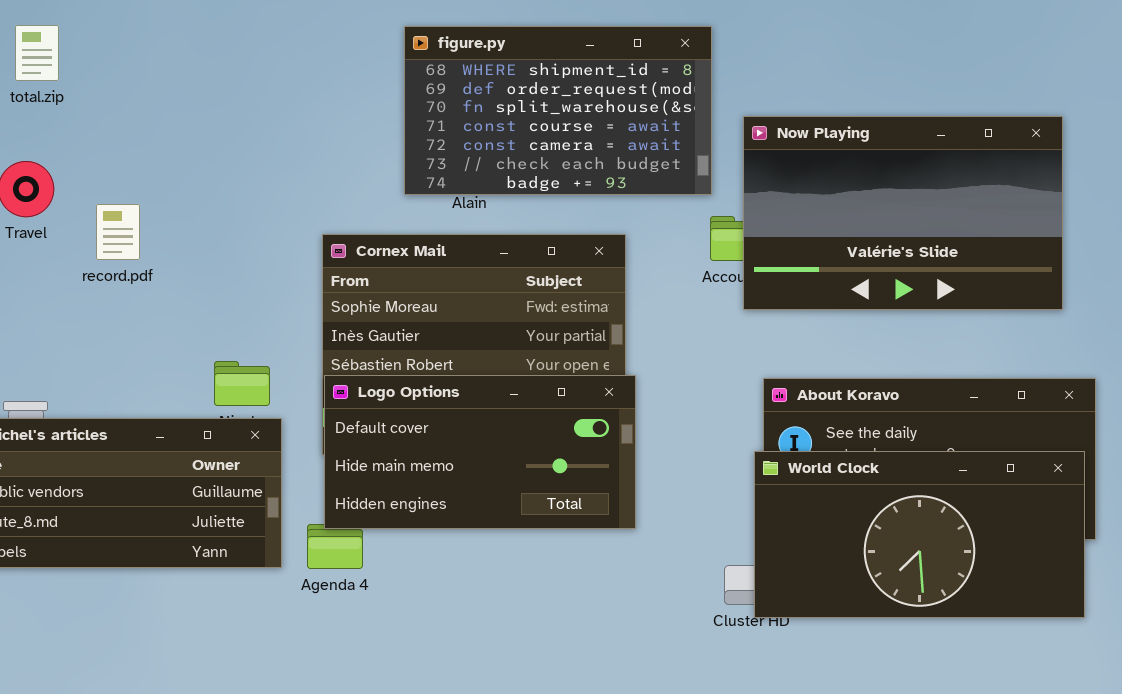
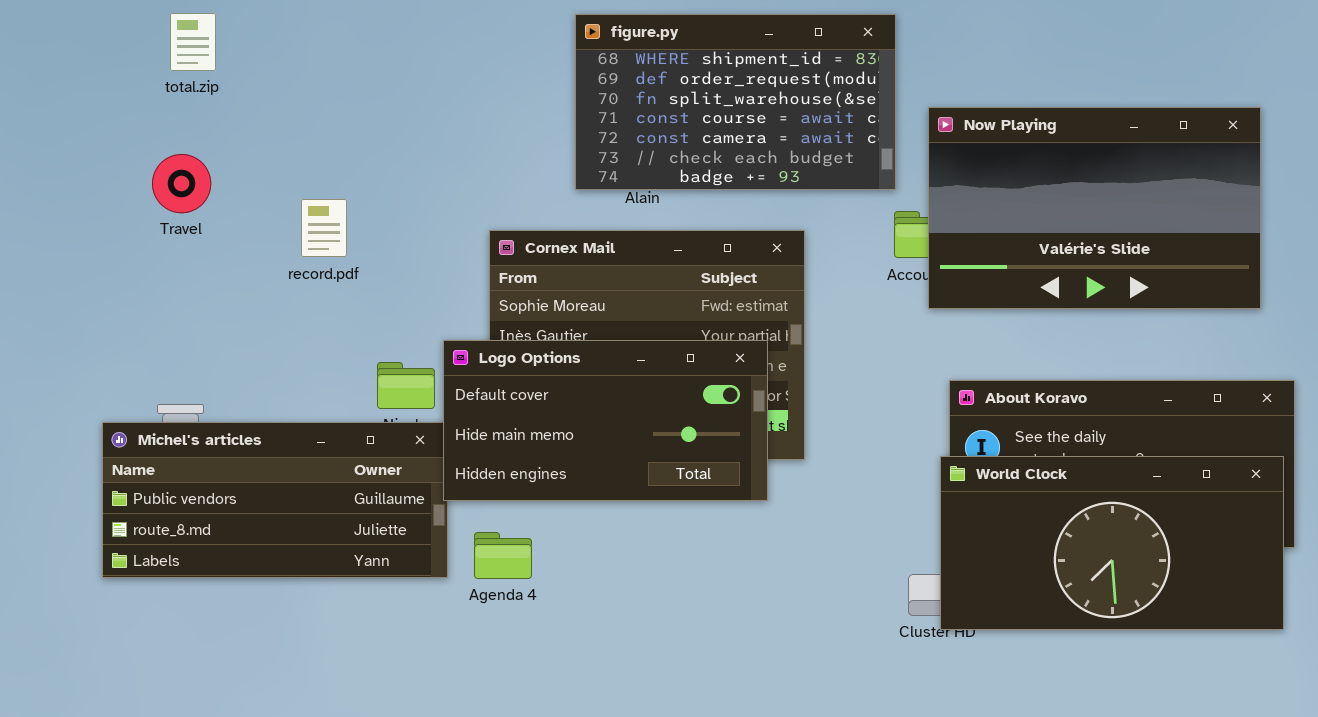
record.pdf: [96,204,140,260] -> [301,199,347,257], moved
Logo Options: [324,375,636,529] -> [443,340,768,501], moved

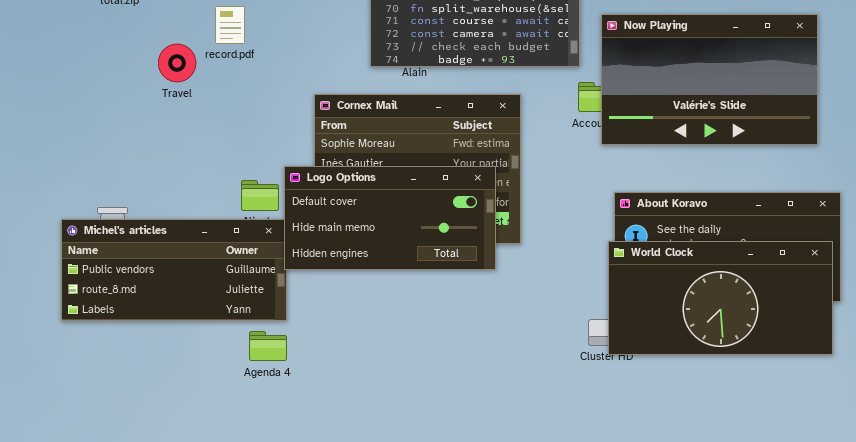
Travel: [152,154,211,213] -> [158,44,196,82], moved
record.pdf: [301,199,347,257] -> [215,6,245,44], moved
Agenda 4: [474,532,532,579] -> [249,331,287,361], moved

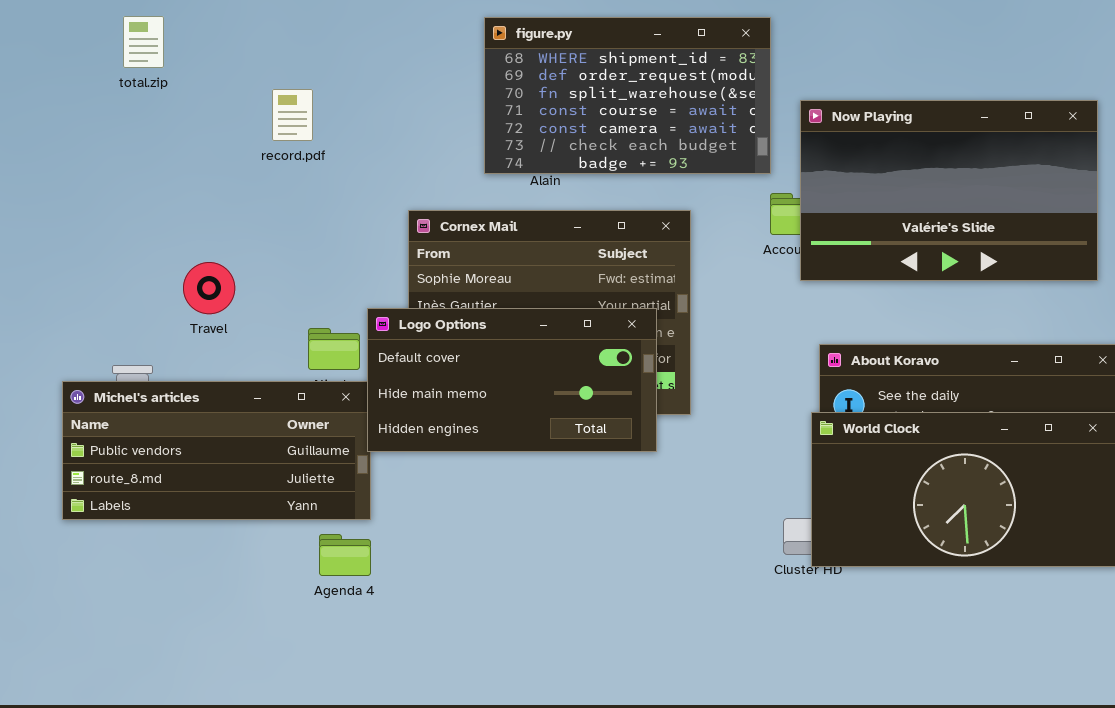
Travel: [158,44,196,82] -> [183,262,235,314], moved

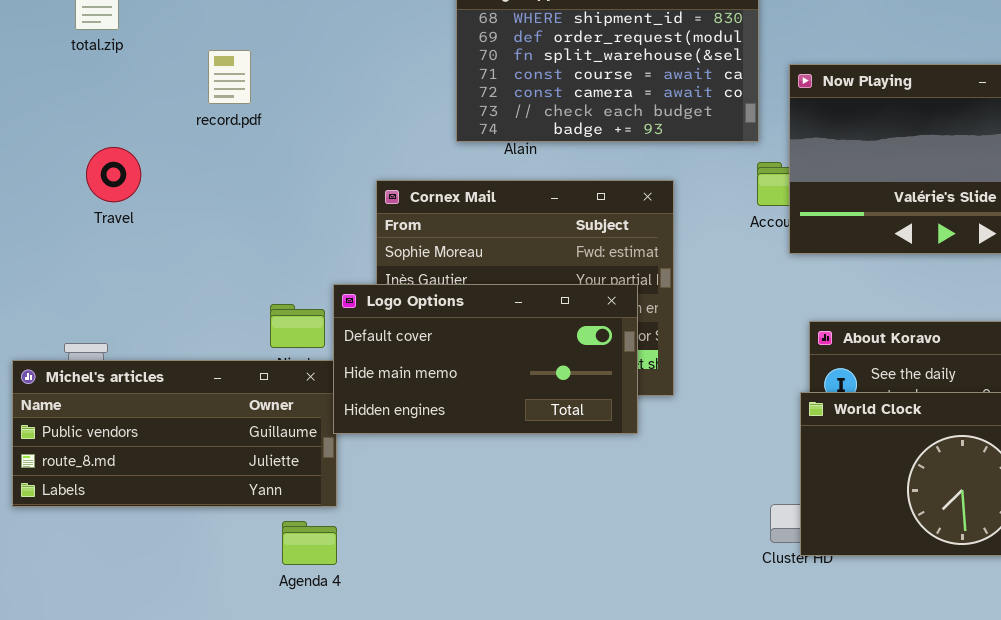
record.pdf: [272,89,313,141] -> [208,50,251,104], moved
Travel: [183,262,235,314] -> [86,147,141,202], moved

